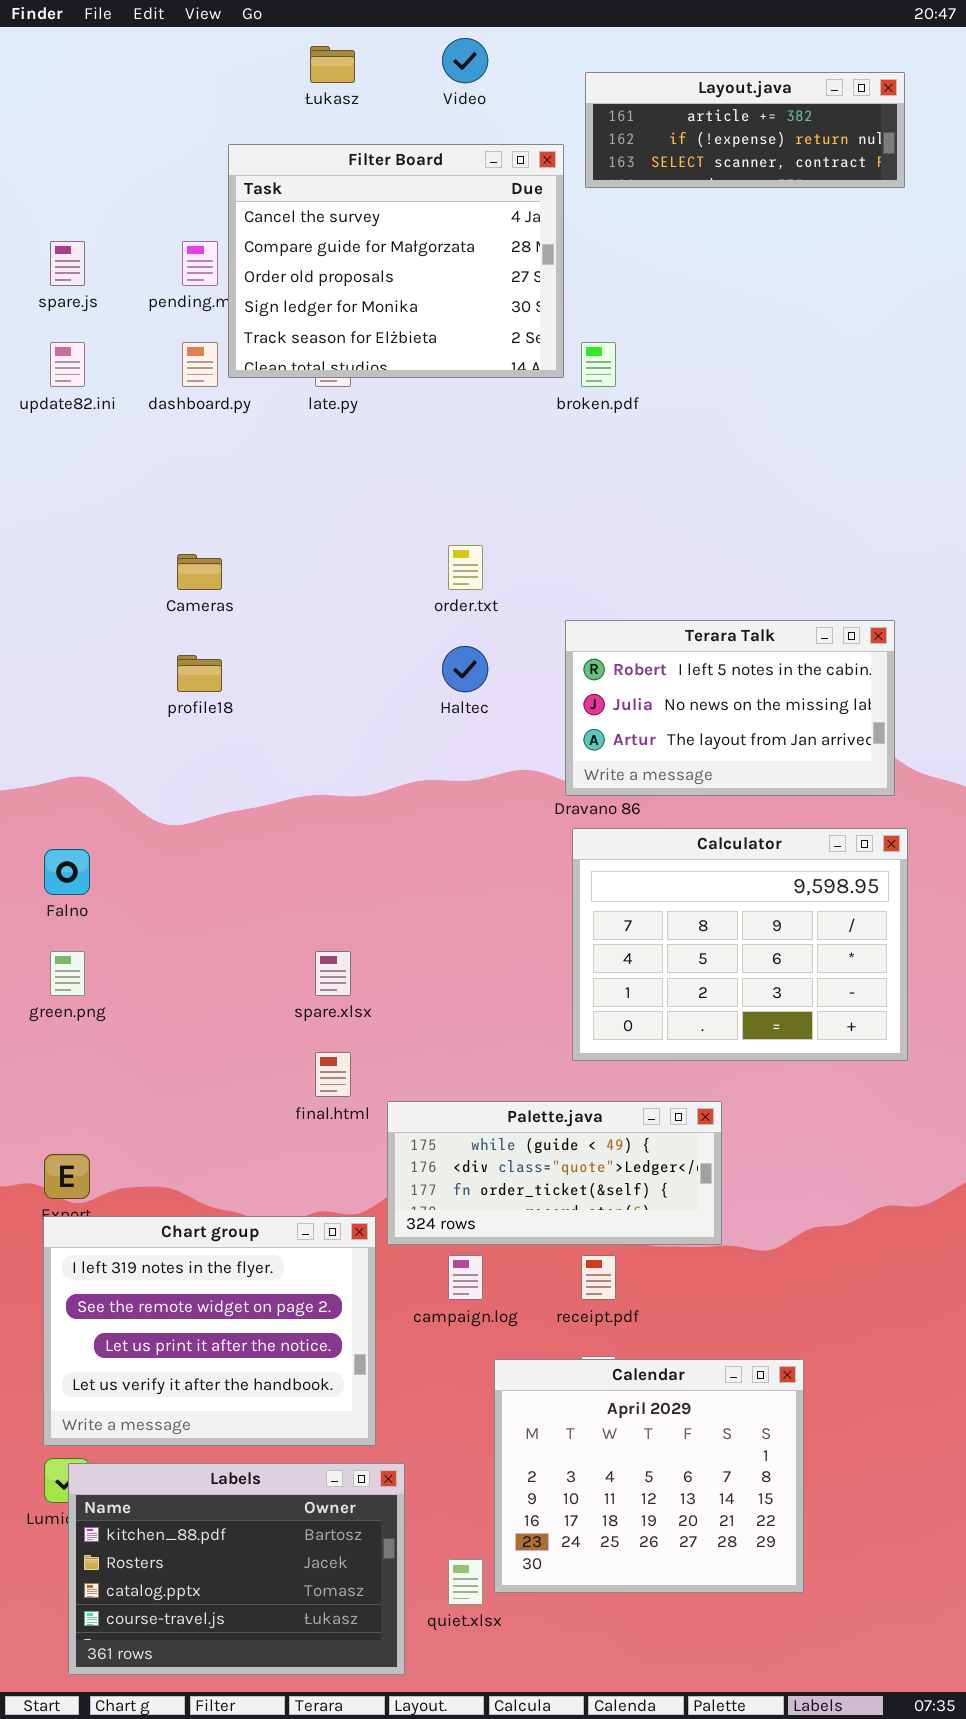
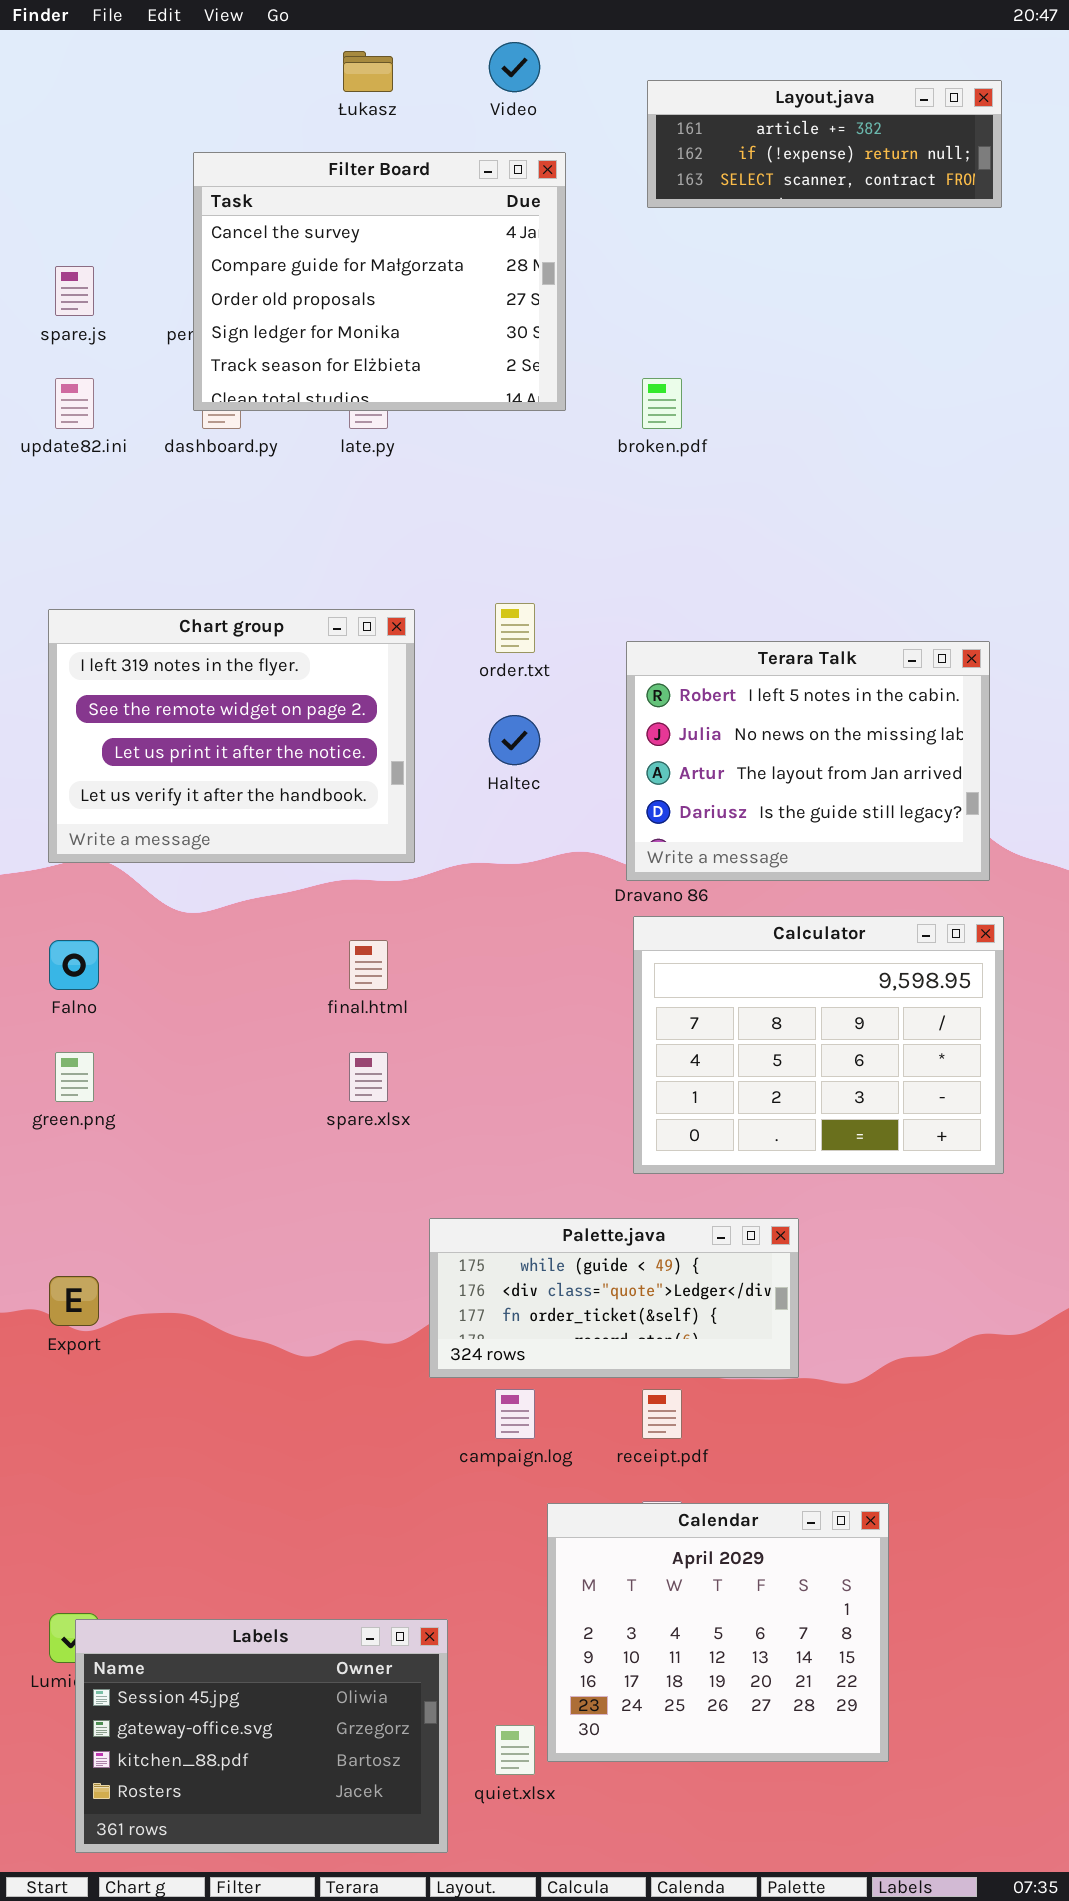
Filter Board: [228,144,564,378] -> [193,152,566,411], moved
Terara Talk: [565,620,895,796] -> [626,641,990,881], resized
final.html: [315,1052,351,1097] -> [349,940,388,990], moved
Chart group: [43,1216,376,1446] -> [48,609,415,863], moved
Labels: [68,1463,405,1675] -> [75,1619,448,1853], scrolled up 2 rows

